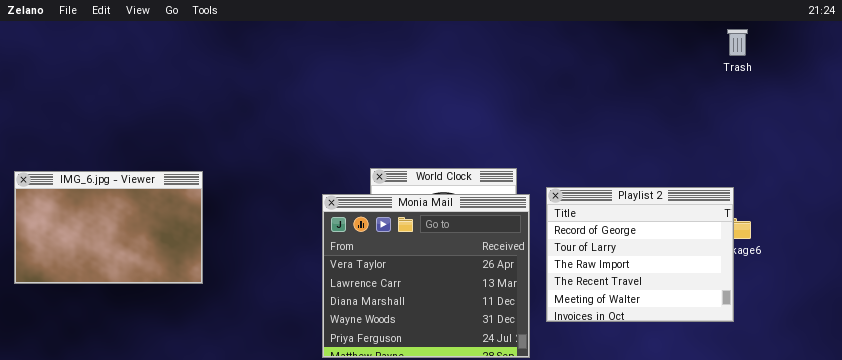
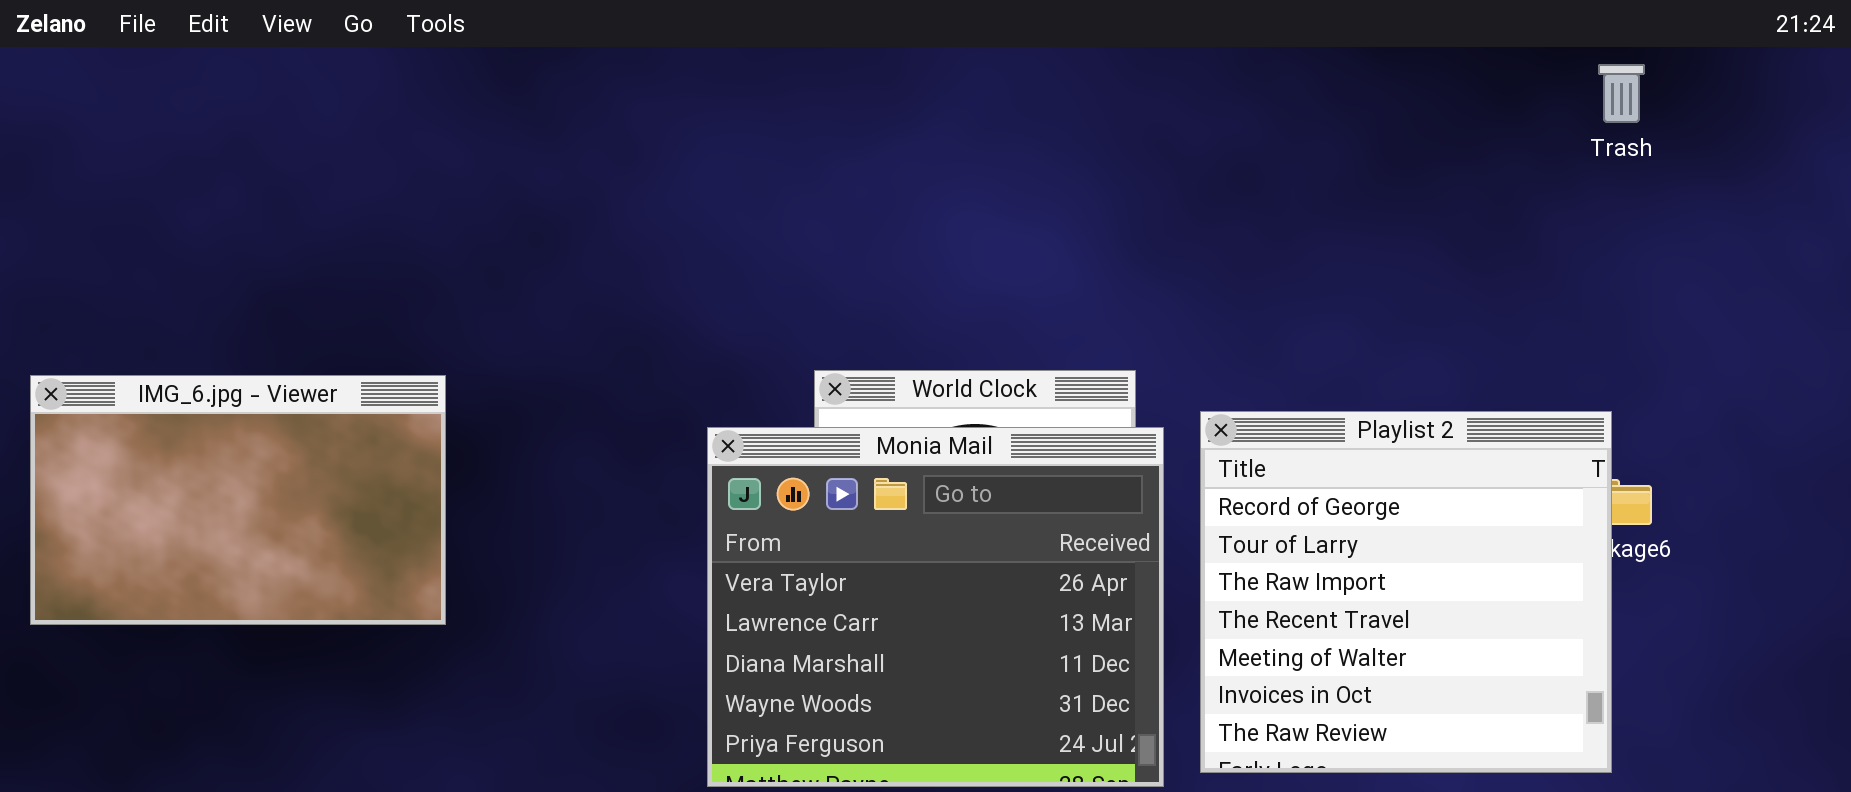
Playlist 2: [546,187,734,322] -> [1200,411,1612,773], resized

